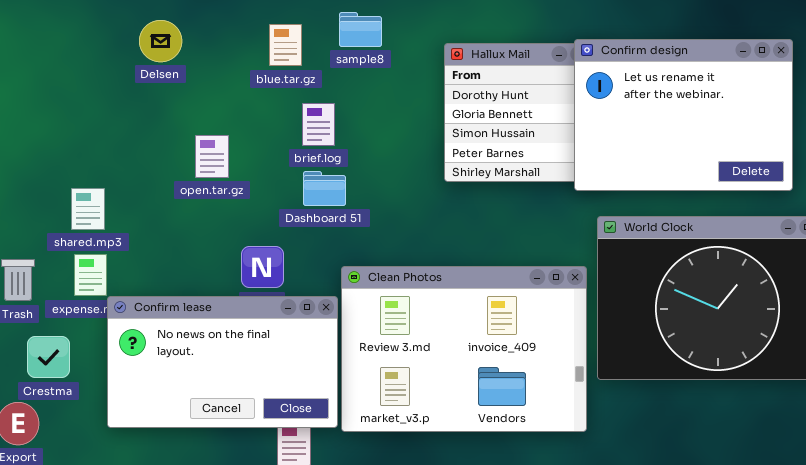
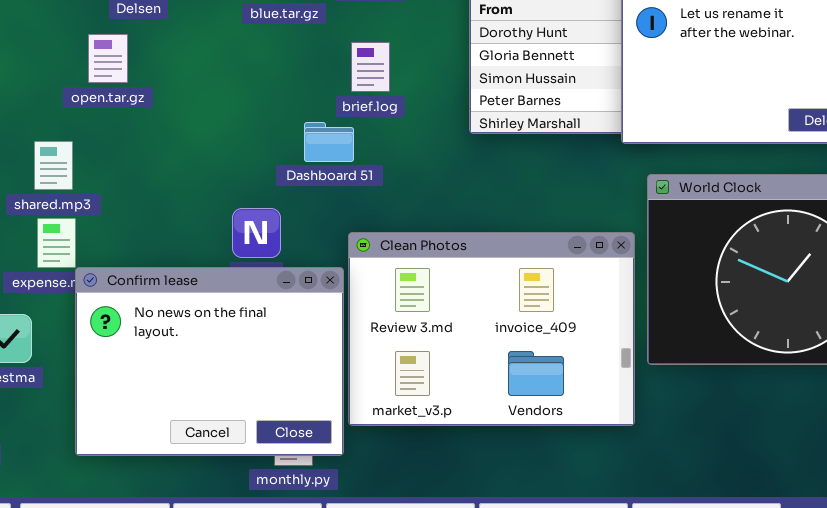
brief.log: [302,103,335,146] -> [351,42,390,92], moved
open.tar.gz: [195,135,229,178] -> [88,34,128,83], moved
Confirm lease: [107,296,338,428] -> [75,267,344,456], resized

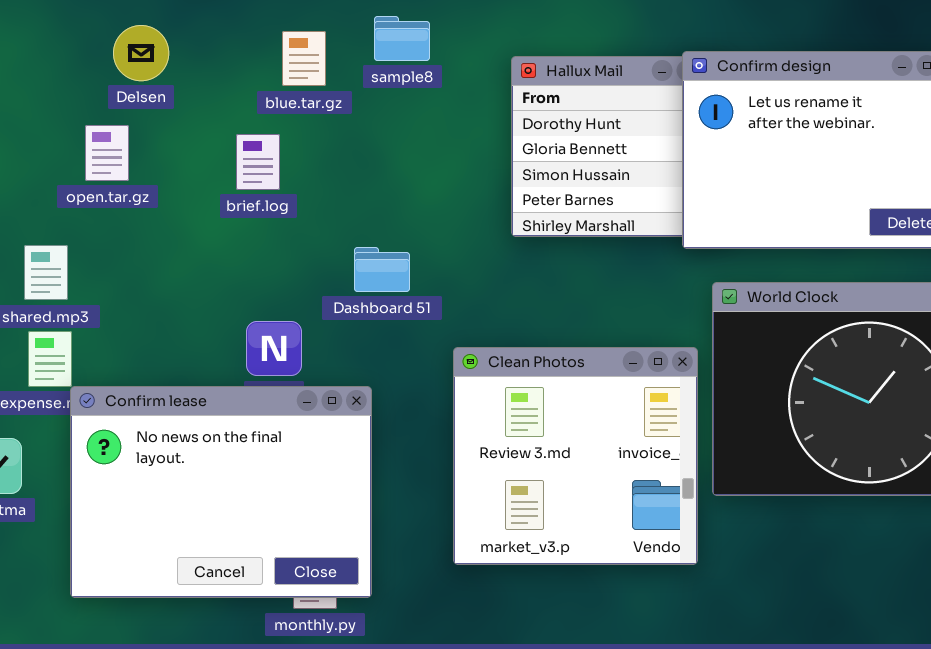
brief.log: [351,42,390,92] -> [236,134,280,190], moved
Dashboard 51: [304,122,354,162] -> [354,247,410,292], moved
Clean Photos: [348,232,635,426] -> [453,347,698,565], resized

